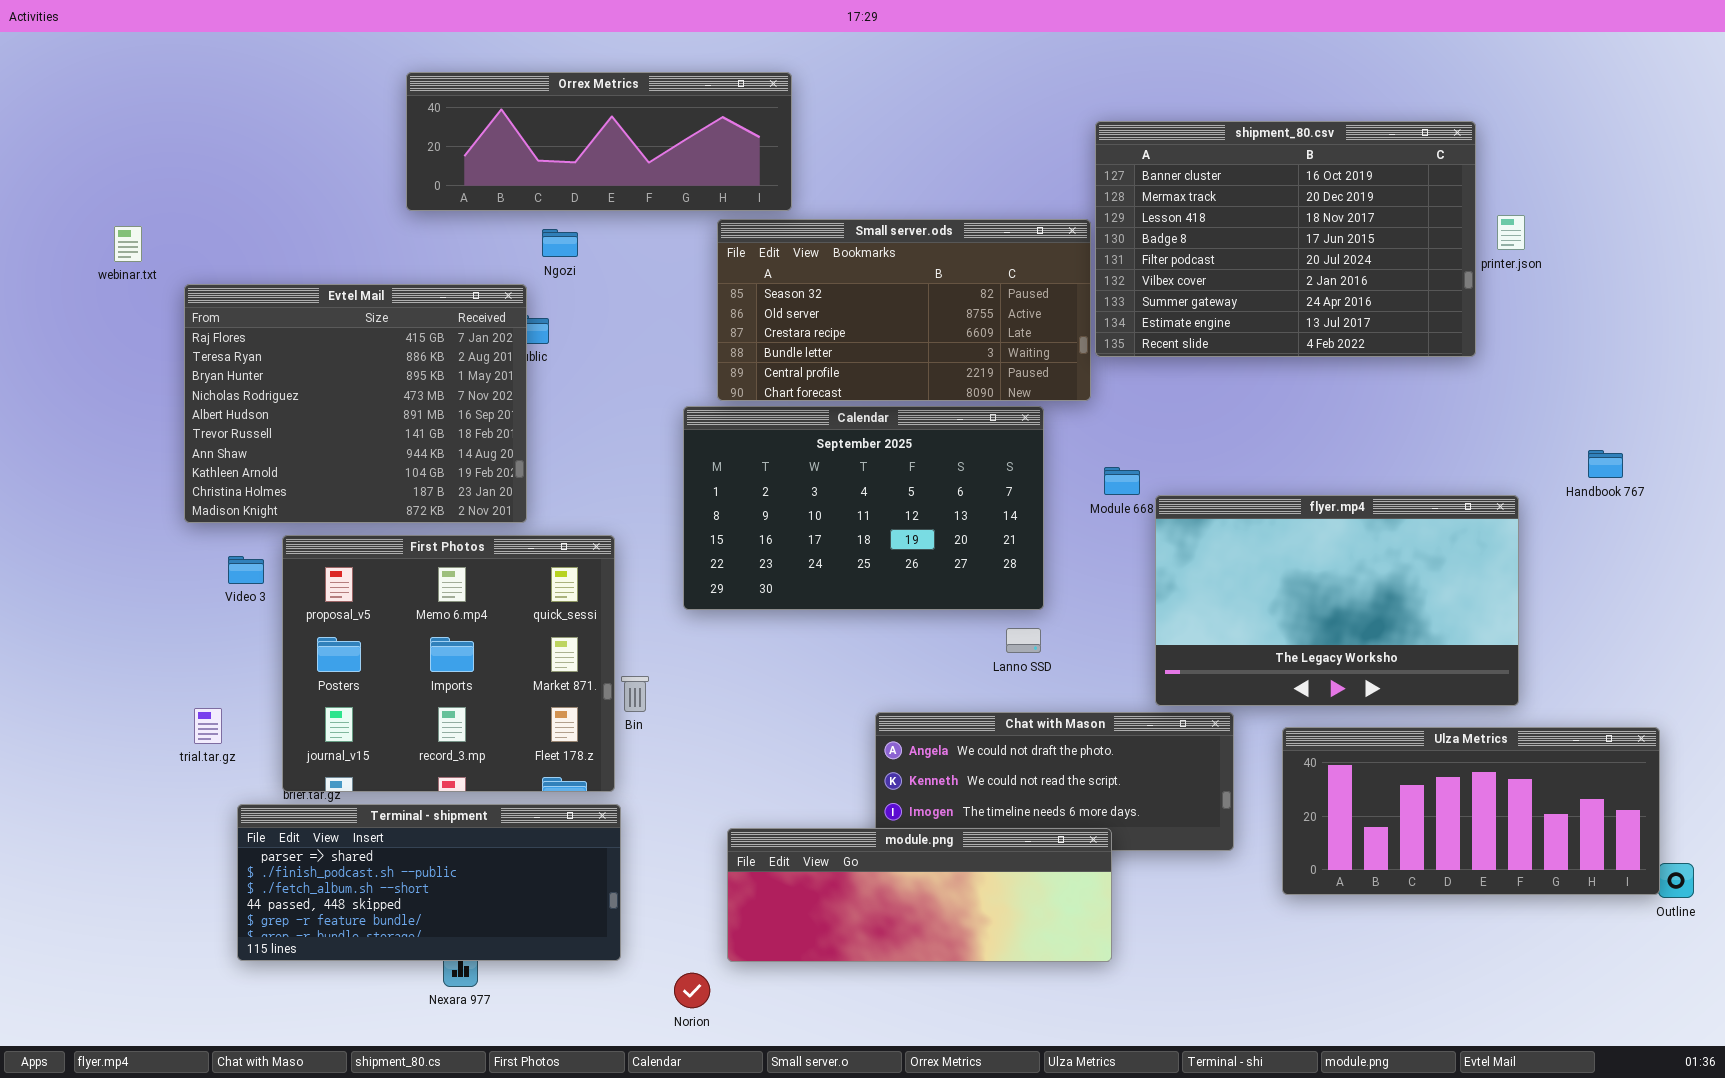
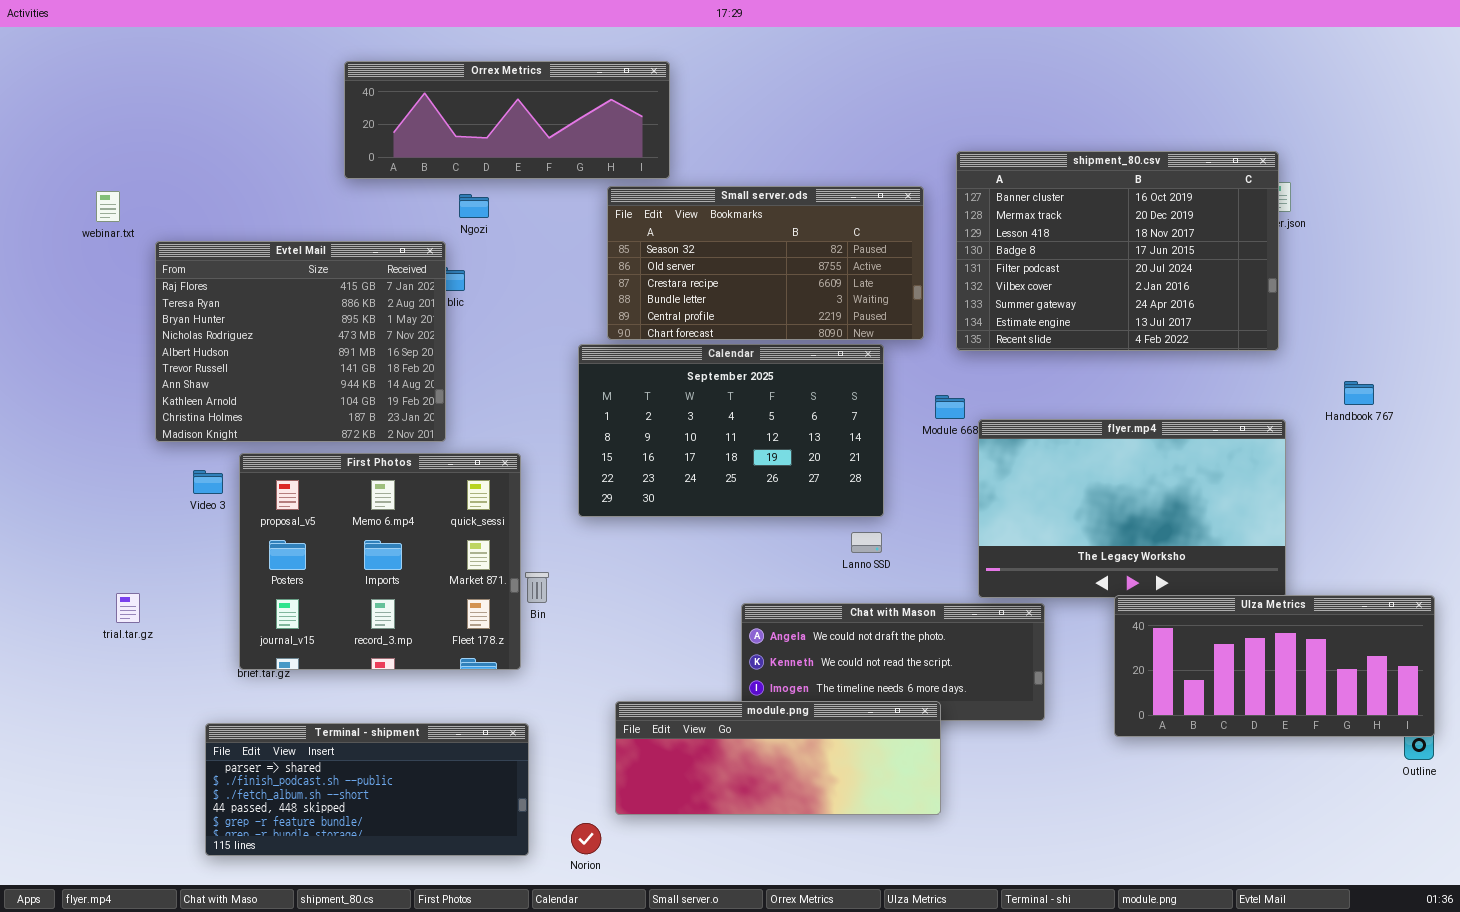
shipment_80.csv: [1095,121,1476,357] -> [956,151,1279,351], moved
trial.tar.gz: [194,708,222,744] -> [116,593,140,623], moved
Ulza Metrics: [1282,727,1660,895] -> [1114,595,1435,737], moved
Terminal - shipment: [237,804,621,961] -> [205,723,529,856], moved

